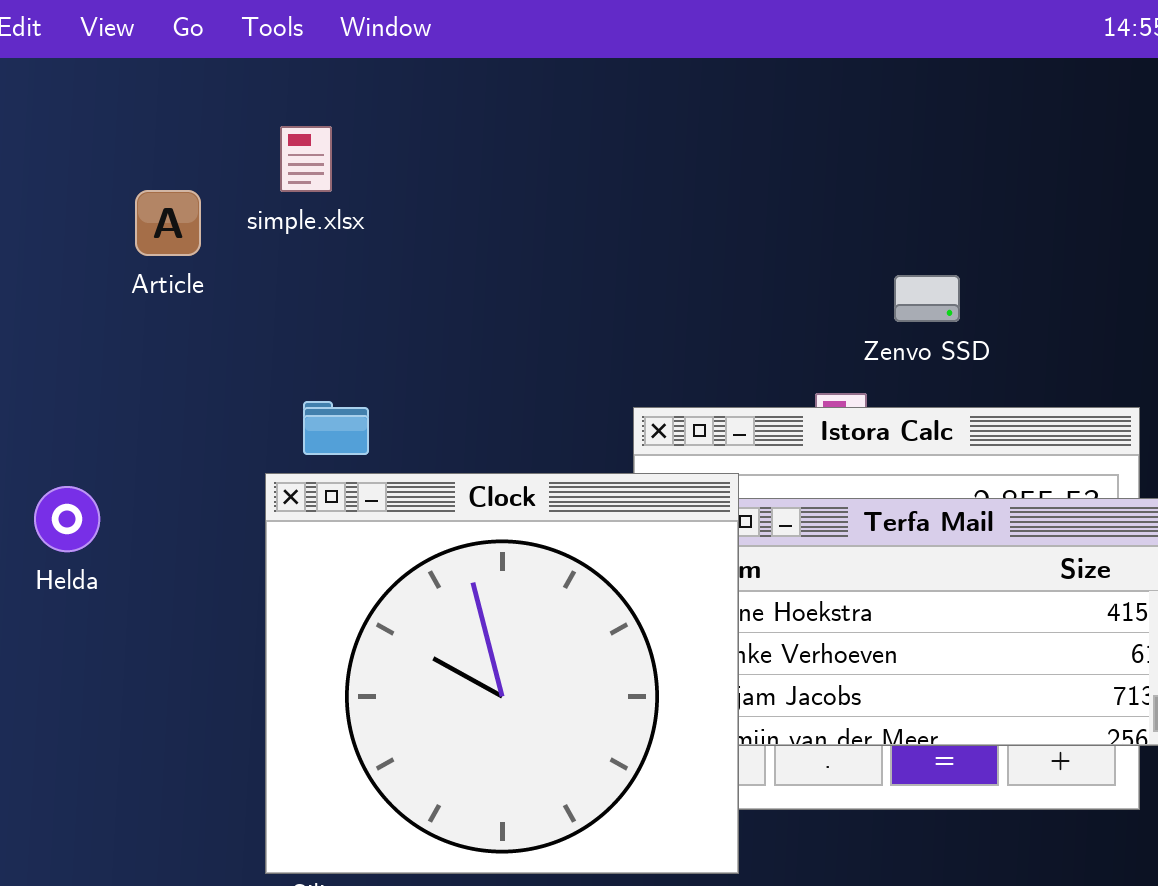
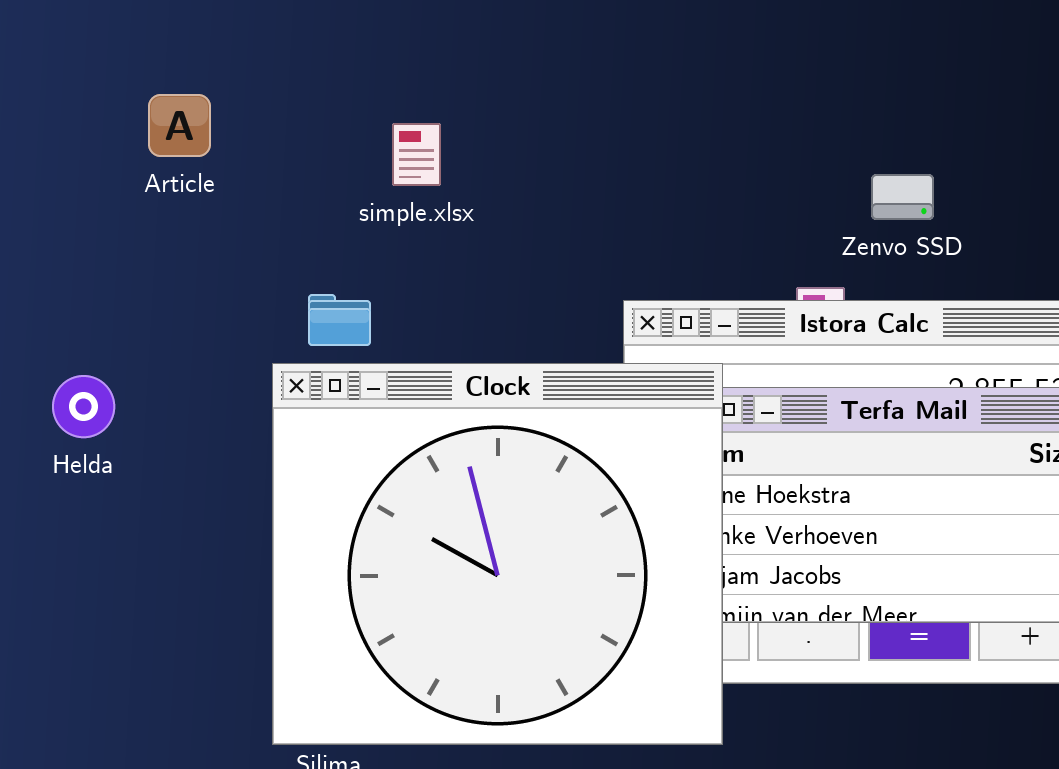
simple.xlsx: [280,126,332,192] -> [392,123,441,186], moved

